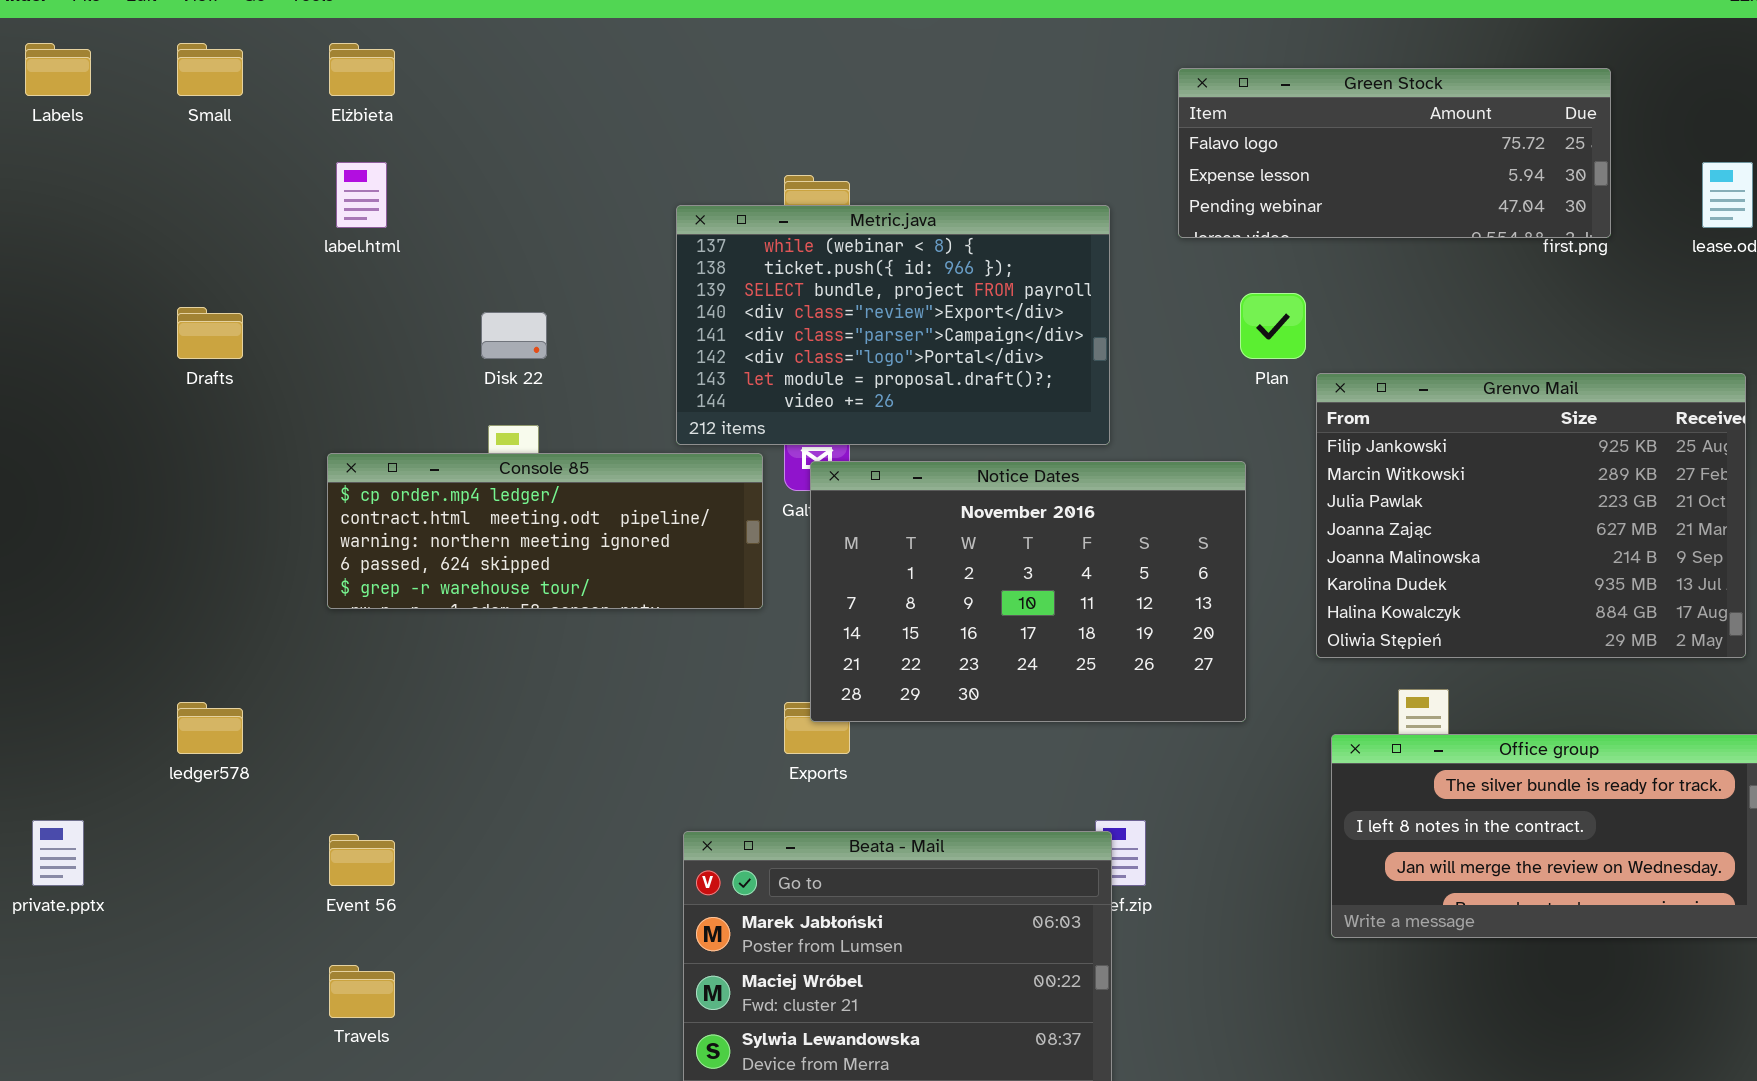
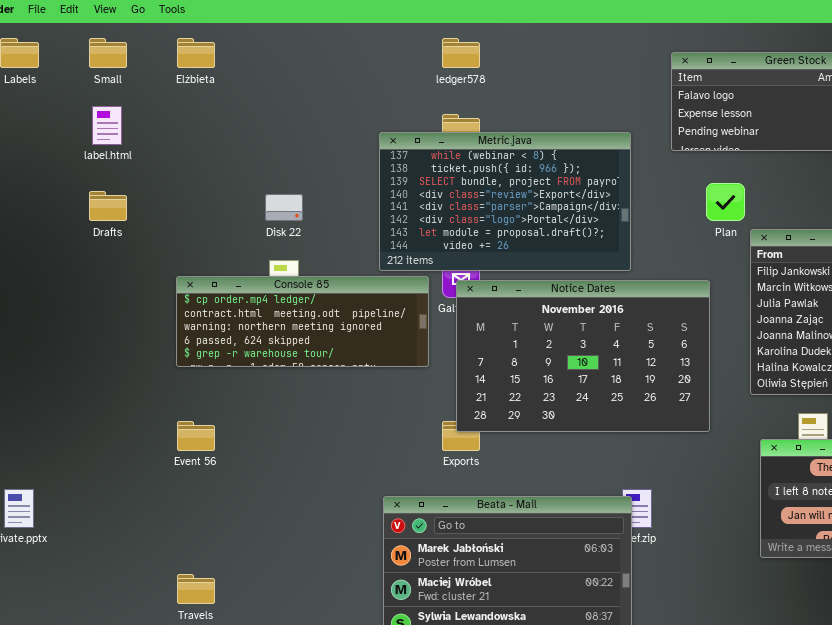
label.html: [336,162,387,228] -> [92,106,122,145], moved
ledger578: [177,702,243,754] -> [442,38,480,68], moved
Event 56: [329,834,395,886] -> [177,421,215,451], moved

